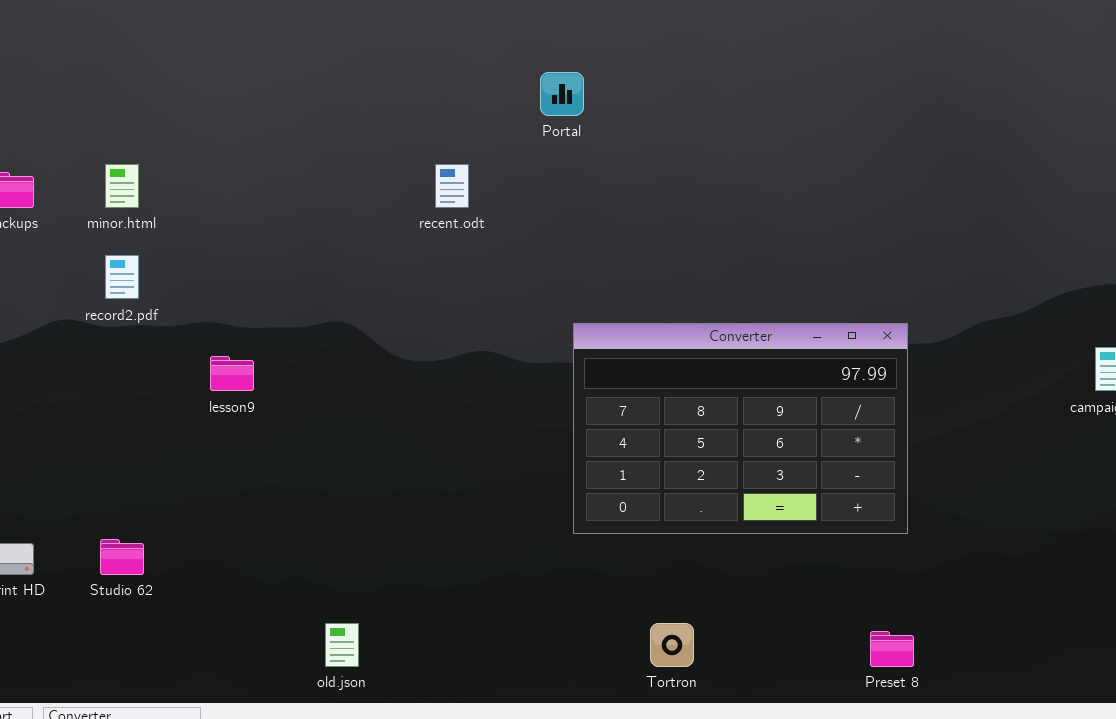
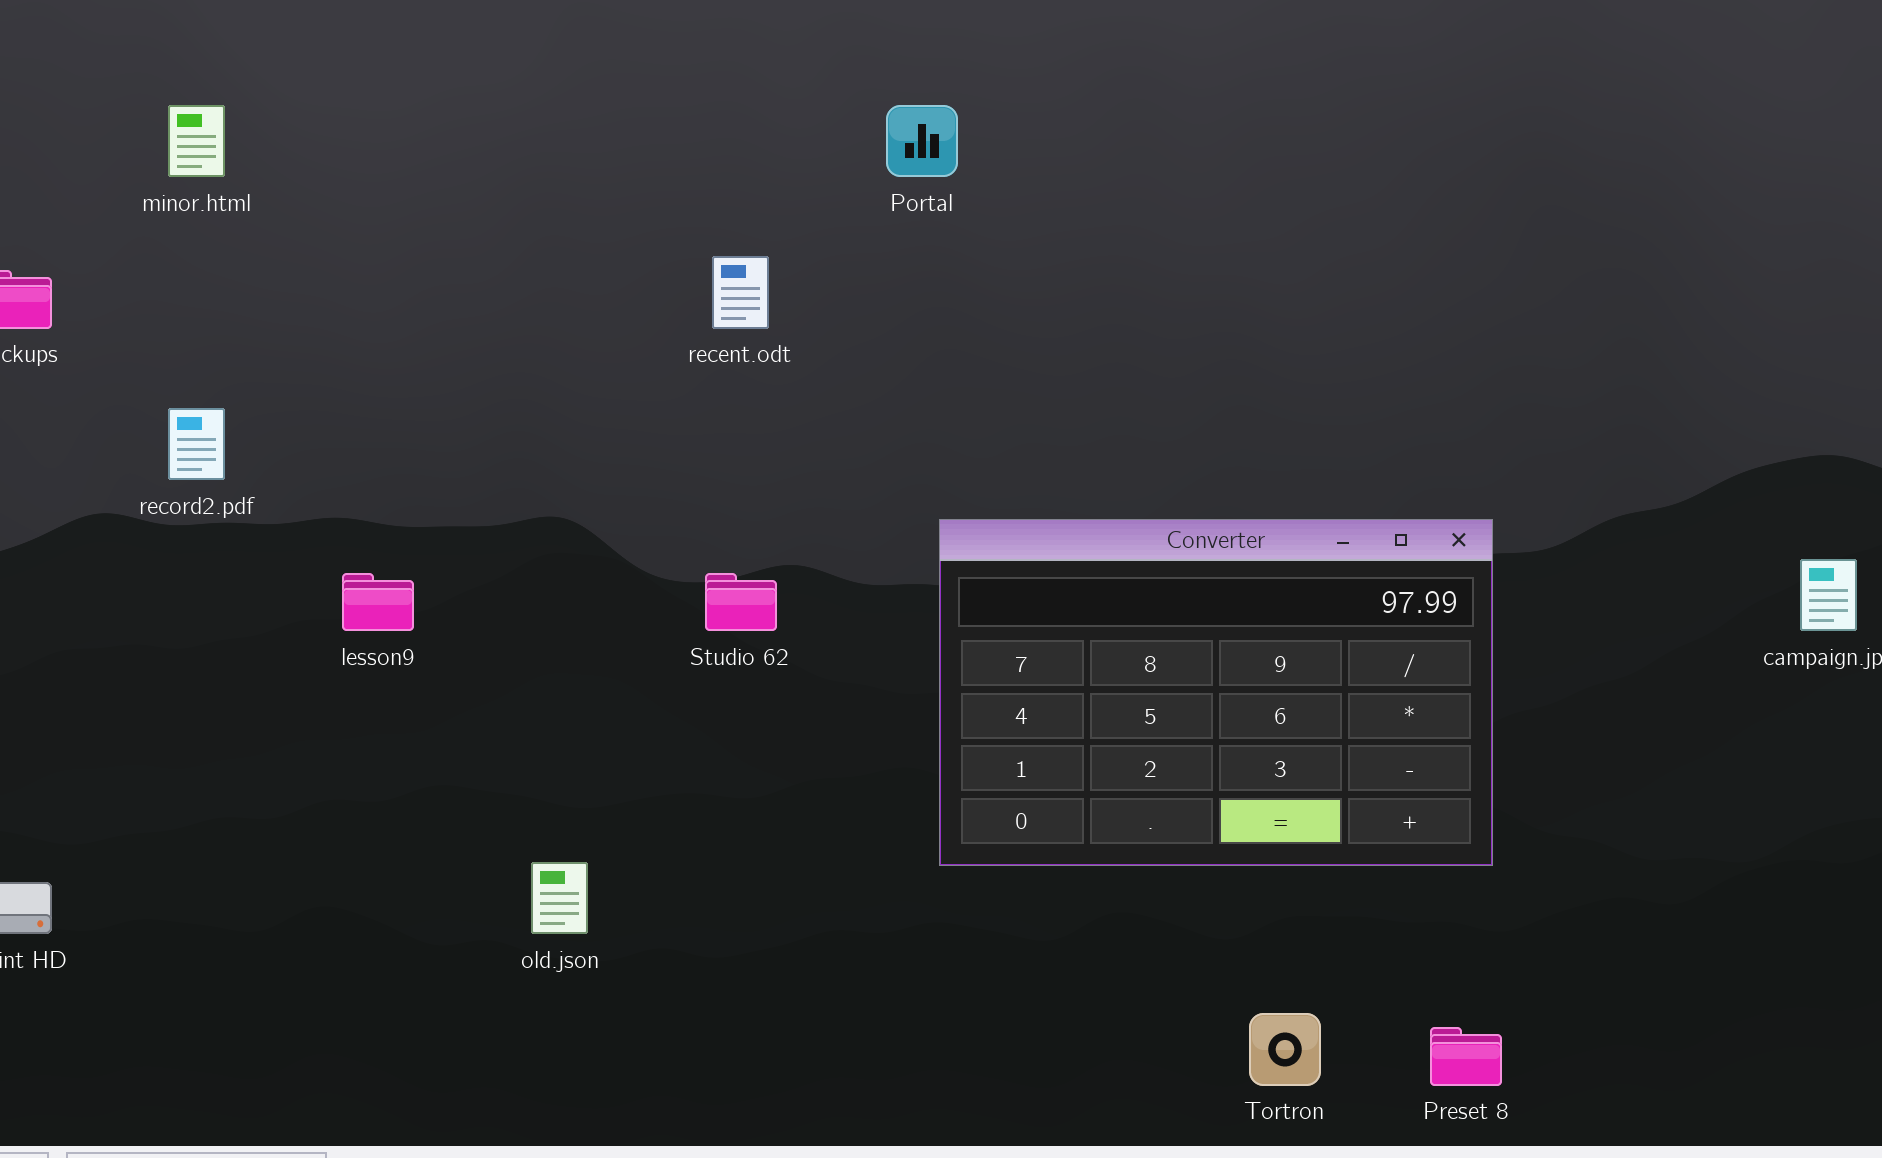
minor.html: [105,164,139,208] -> [168,105,225,177], moved
Studio 62: [100,539,144,575] -> [705,573,777,631], moved
old.json: [325,623,359,667] -> [531,862,588,934], moved
Tortron: [650,623,694,667] -> [1249,1013,1321,1086], moved

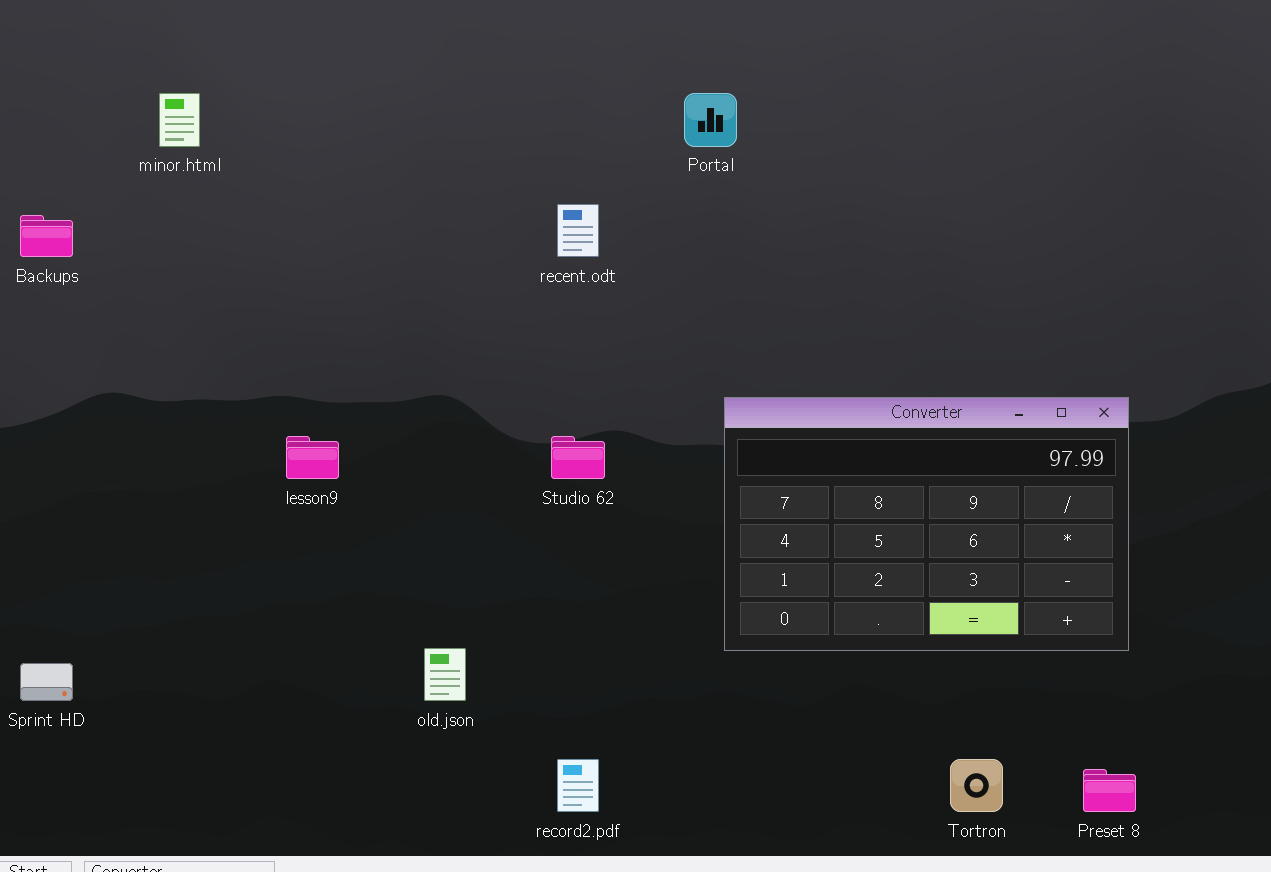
record2.pdf: [168,408,225,480] -> [557,759,599,812], moved

